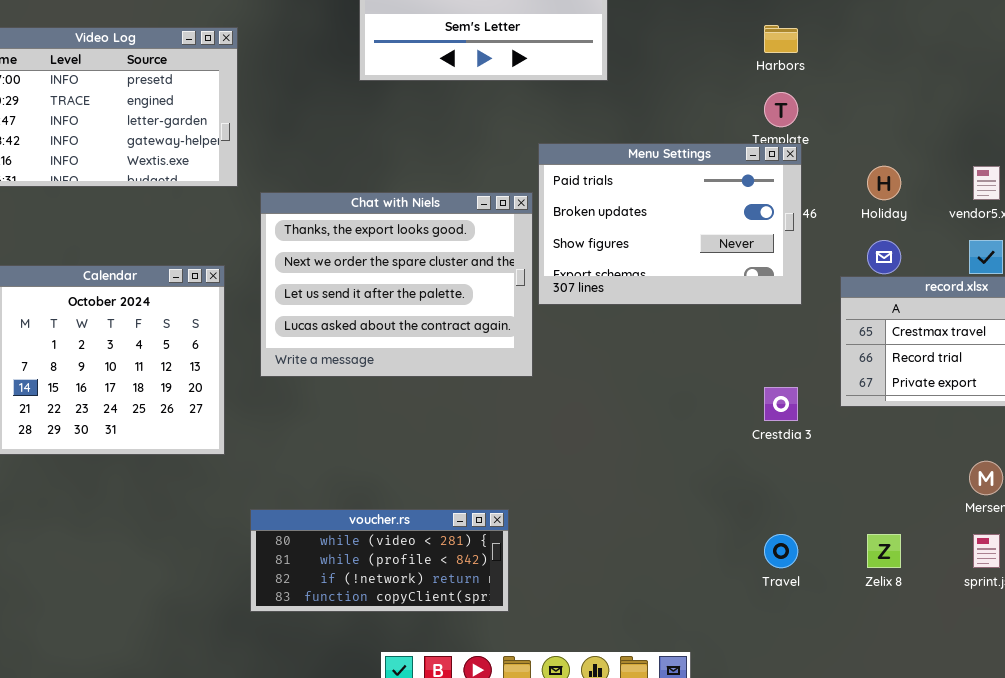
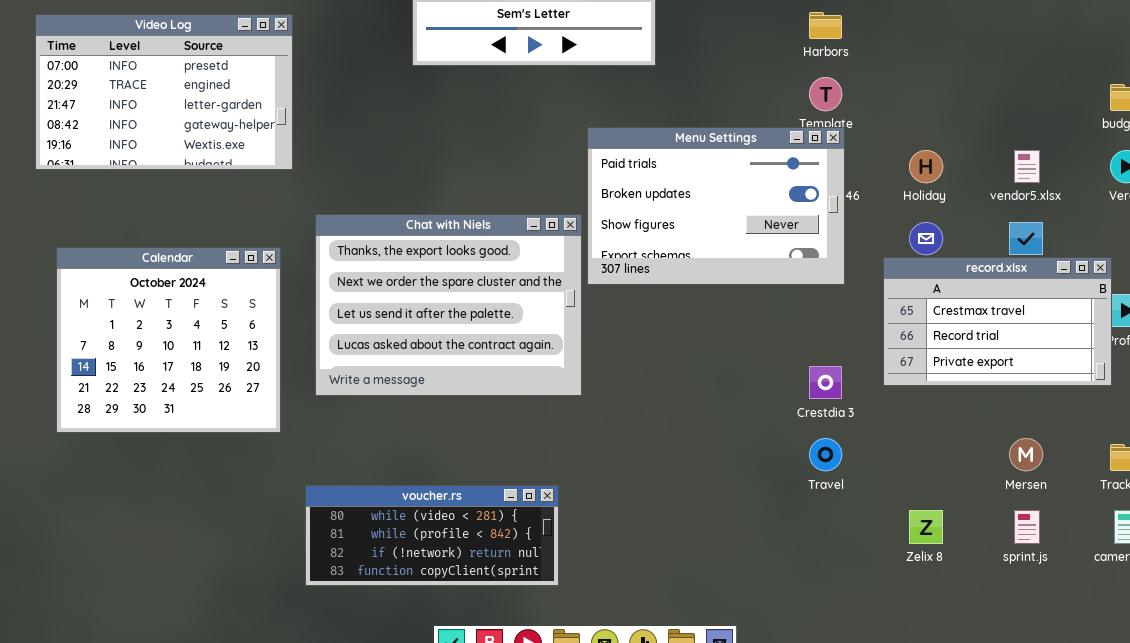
Chat with Niels: [260,192,533,377] -> [315,214,582,396], moved
Travel: [764,534,798,568] -> [809,438,842,471], moved

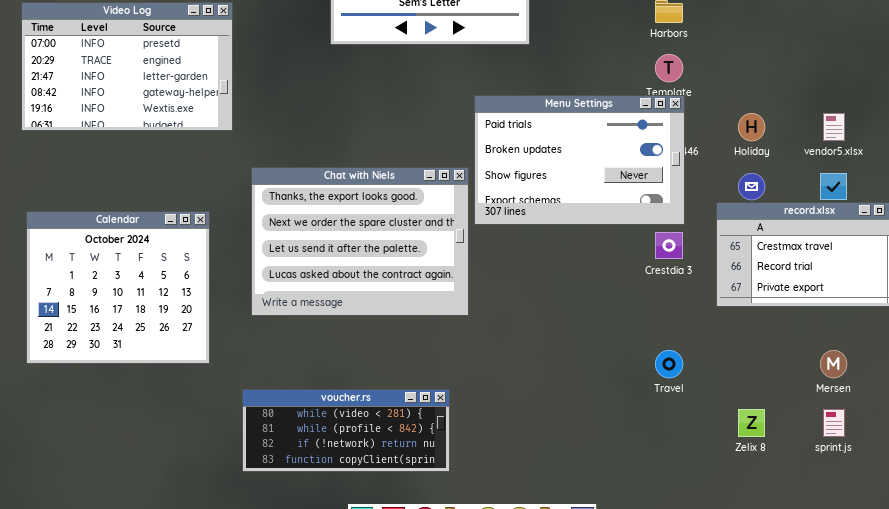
Calendar: [56,247,281,433] -> [26,211,210,364], moved
Crestdia 3: [809,366,842,399] -> [655,232,683,259], moved

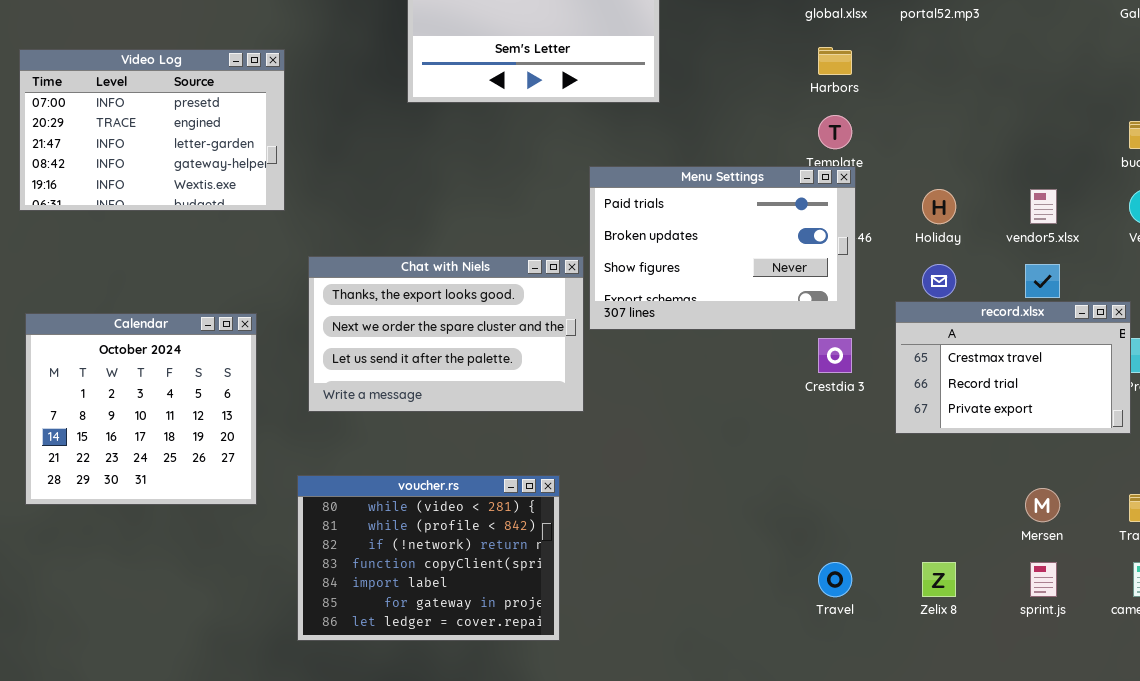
Chat with Niels: [251,167,469,316] -> [308,256,584,412], resized
Travel: [655,350,683,378] -> [818,562,852,597], moved
voucher.rs: [242,389,450,472] -> [297,475,560,641], resized

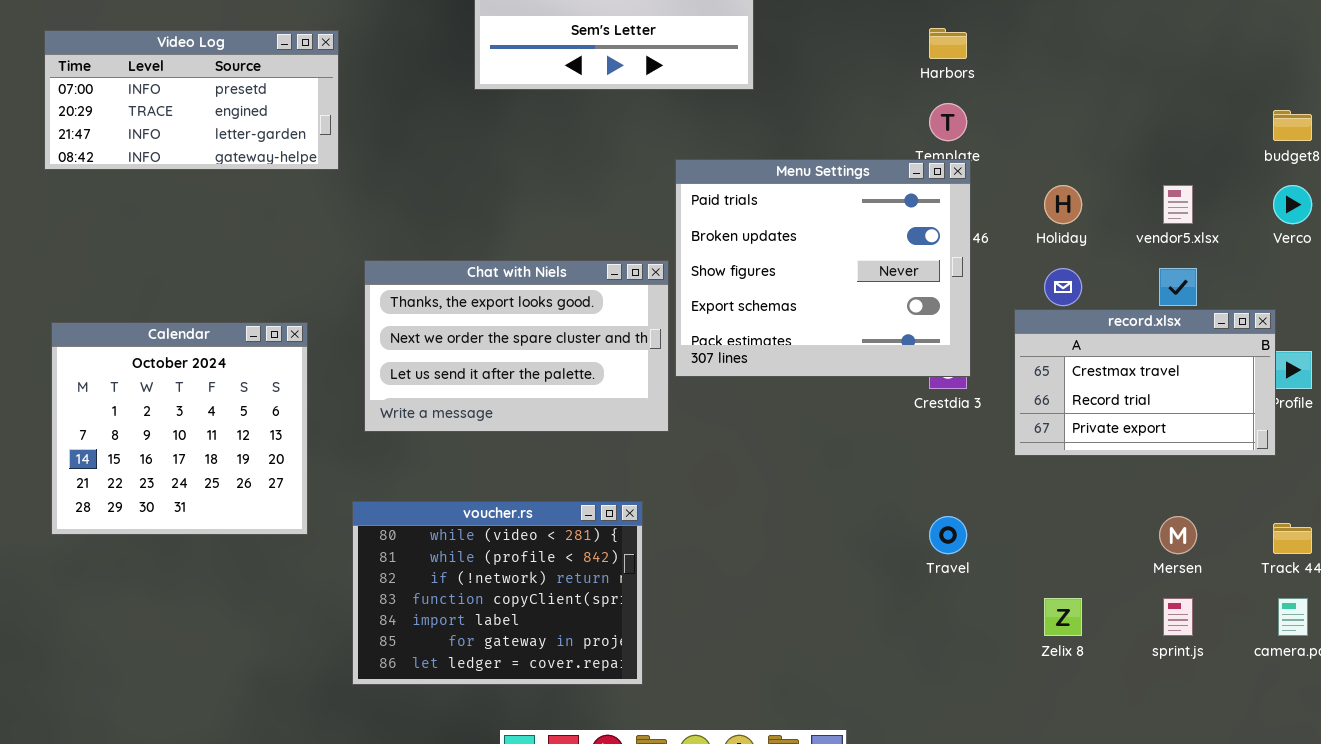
Video Log: [19,49,285,211] -> [44,30,339,170], resized
Menu Settings: [589,166,856,330] -> [675,159,971,377], resized
Travel: [818,562,852,597] -> [929,516,967,554], moved

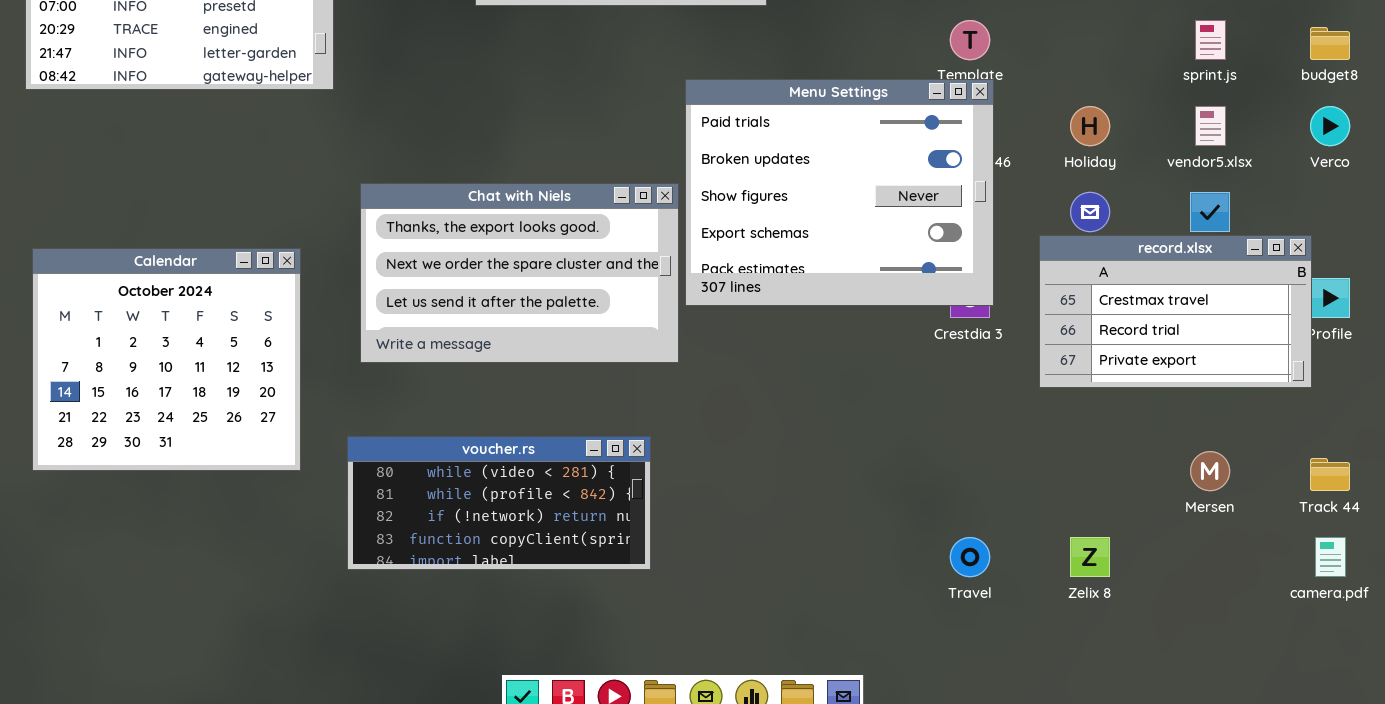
voucher.rs: [352,501,643,685] -> [347,436,651,570], resized
Travel: [929,516,967,554] -> [950,537,990,577], moved
sprint.js: [1163,598,1193,636] -> [1195,20,1226,60], moved

